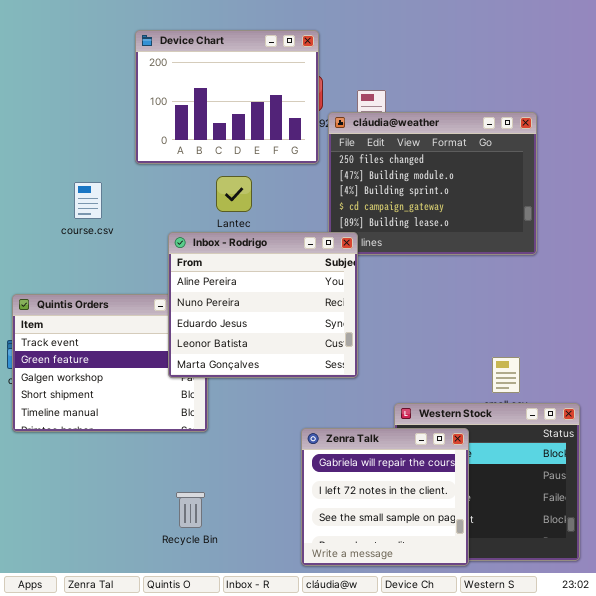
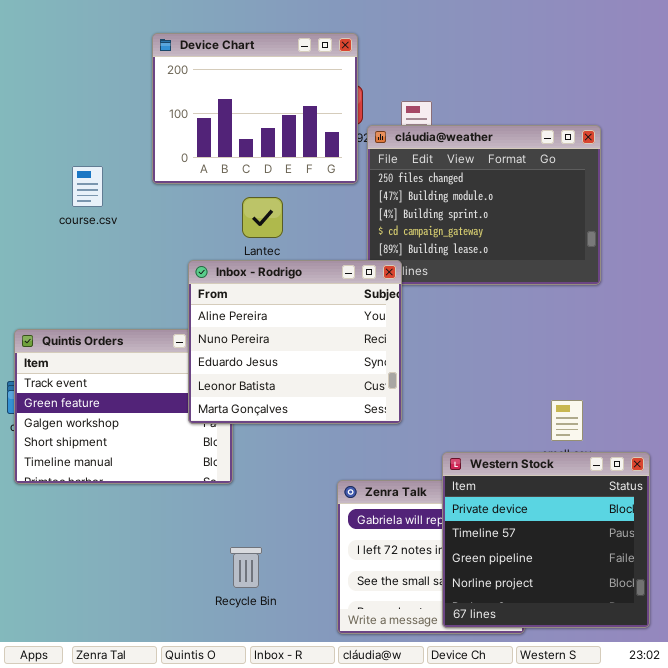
course.csv: [74,182,102,219] -> [72,166,103,207], moved
Western Stock: [394,403,580,561] -> [442,452,650,628], raised
Recycle Bin: [176,492,205,528] -> [230,547,262,588], moved

